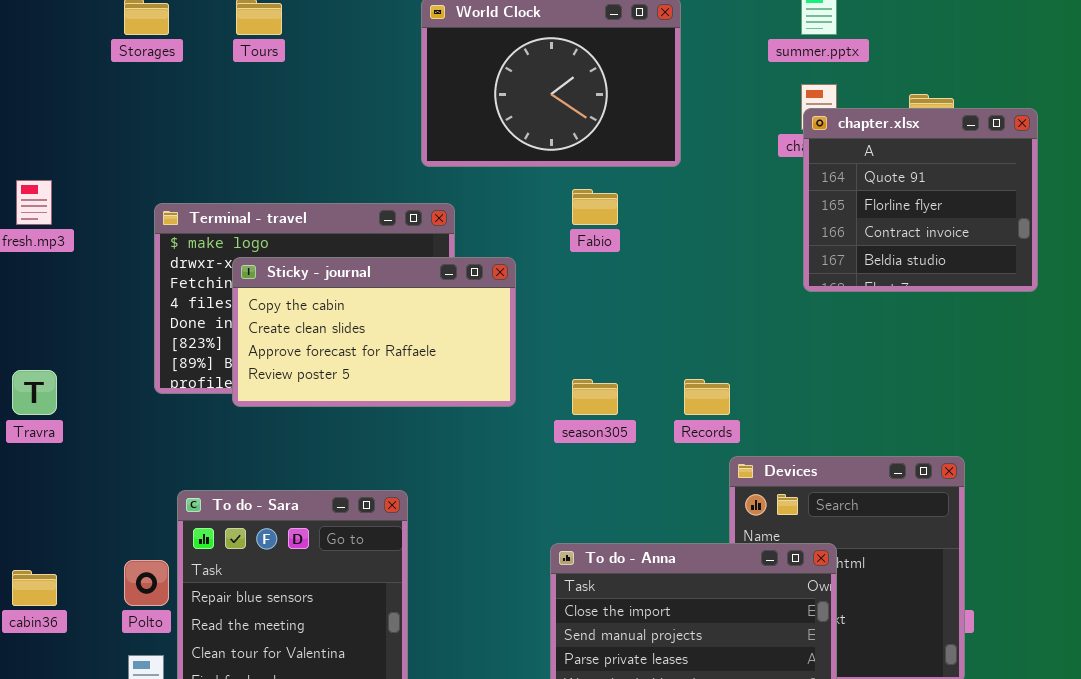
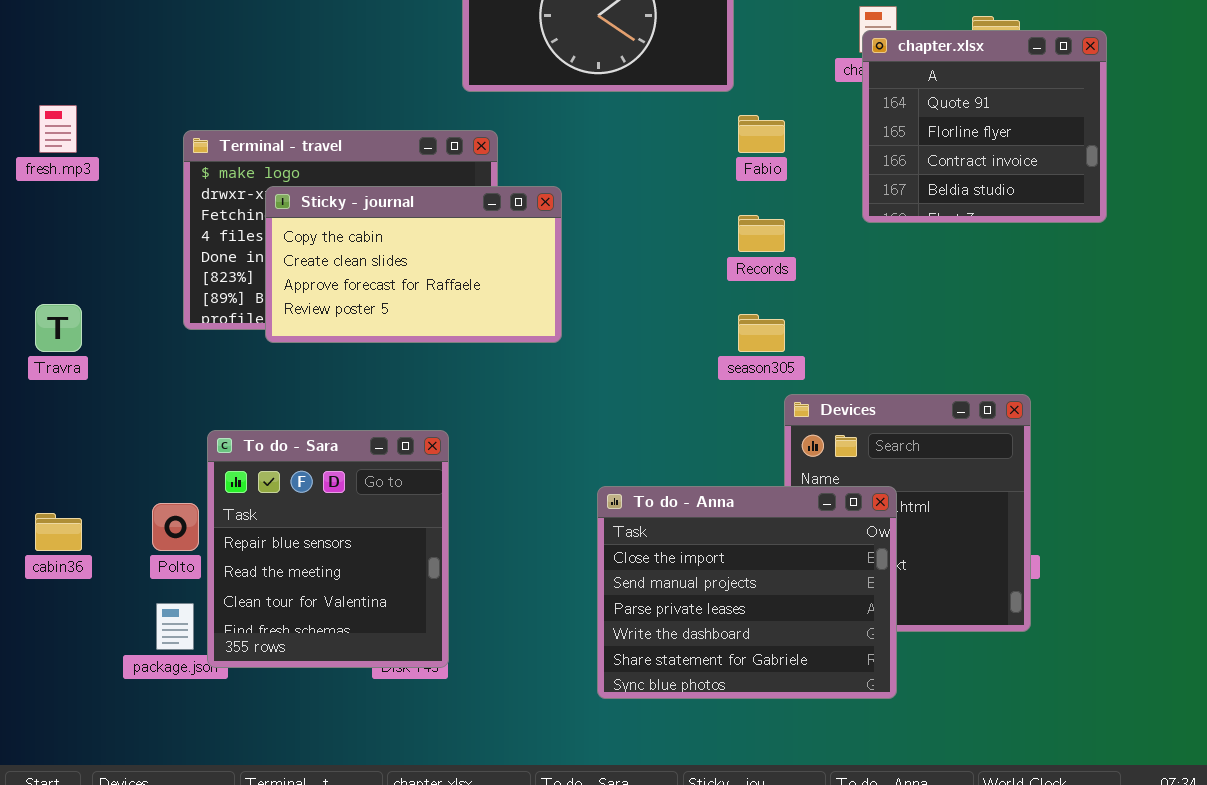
Fabio: [572,189,618,225] -> [738,115,785,153], moved
season305: [572,379,618,415] -> [738,314,785,352], moved
Records: [684,379,730,415] -> [738,215,785,252], moved

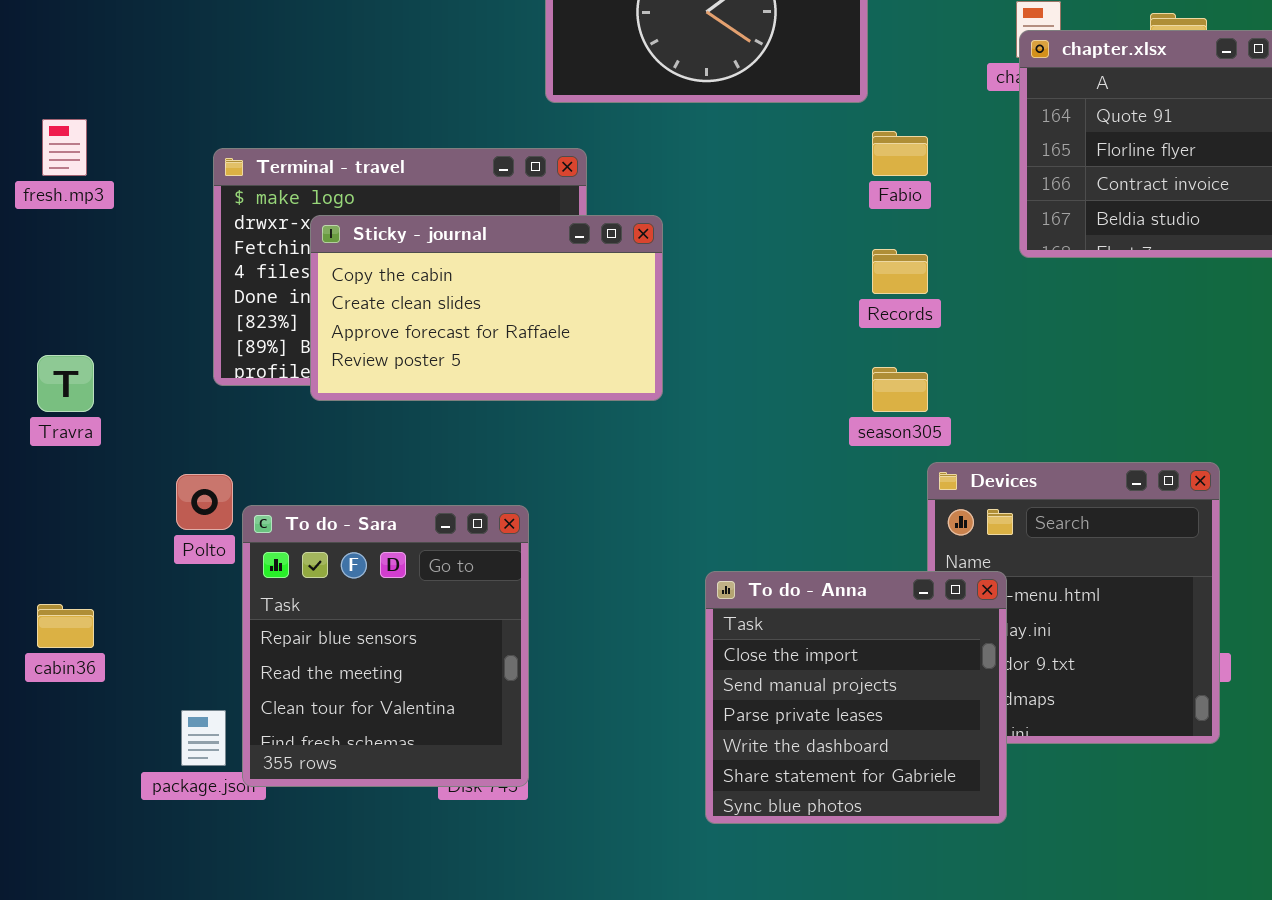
To do - Anna: [597,486,897,699] -> [705,571,1007,824], resized
Polto: [152,503,199,551] -> [176,474,233,530], moved

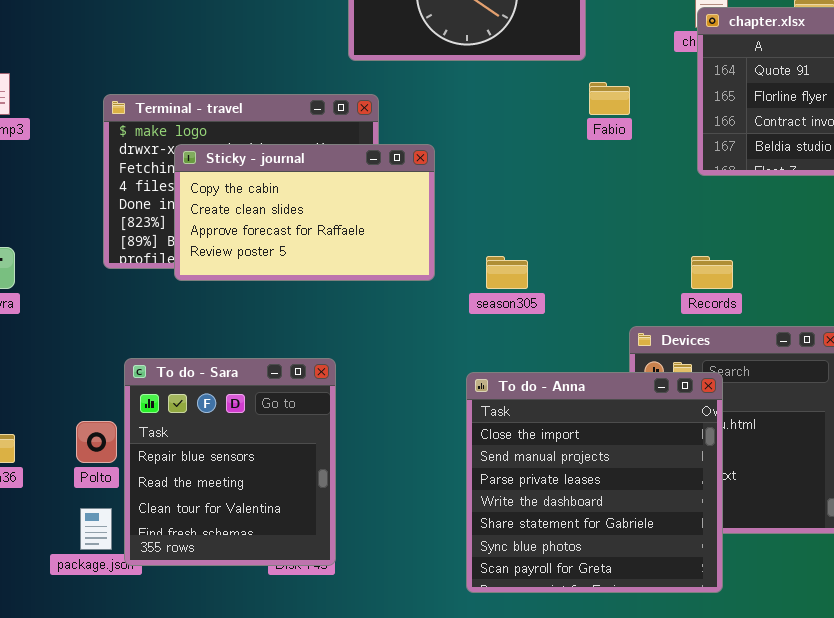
Records: [872,249,928,294] -> [691,256,733,289], moved
season305: [872,367,928,412] -> [486,256,528,289], moved
Polto: [176,474,233,530] -> [76,421,117,463], moved
To do - Anna: [705,571,1007,824] -> [466,372,723,593], resized

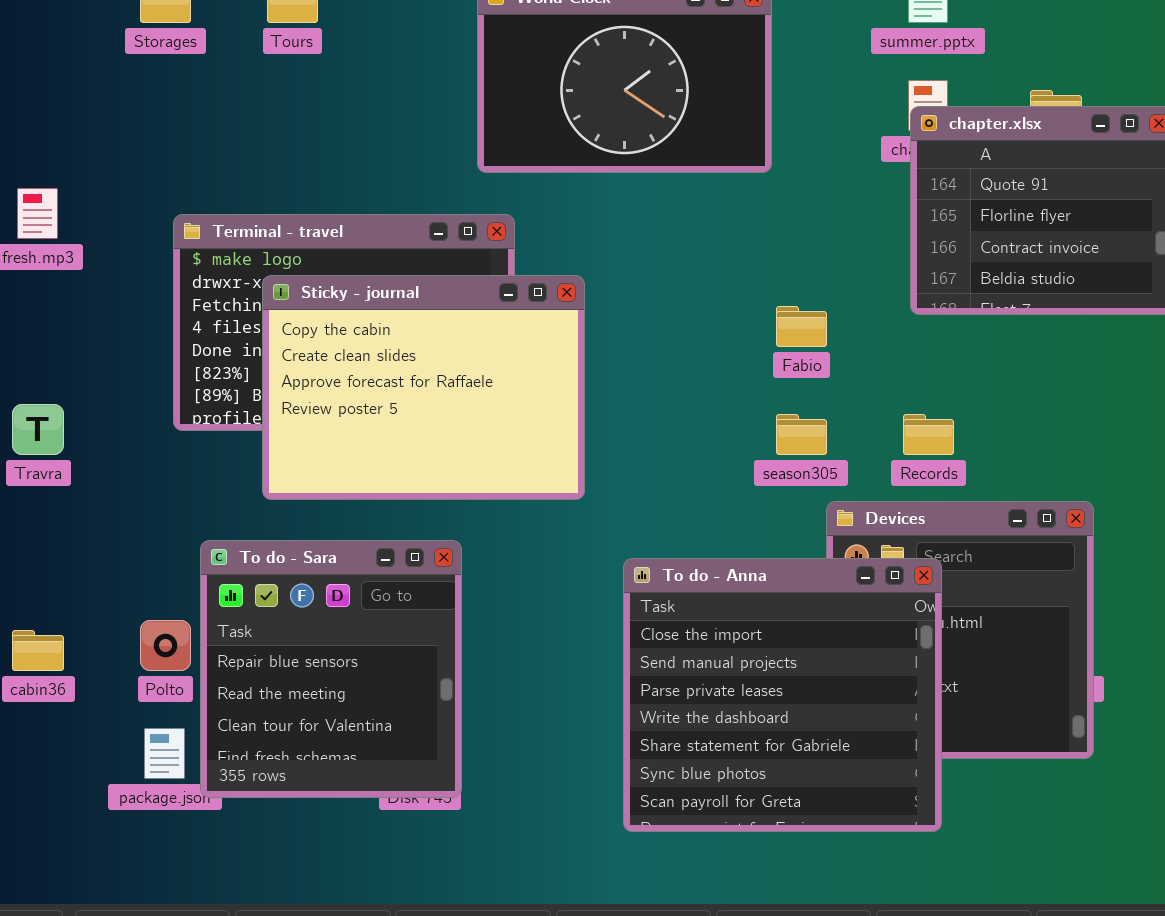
Fabio: [589,82,630,115] -> [776,306,827,347], moved
Sticky - journal: [174,144,435,281] -> [262,275,585,500], resized
season305: [486,256,528,289] -> [776,414,827,455], moved

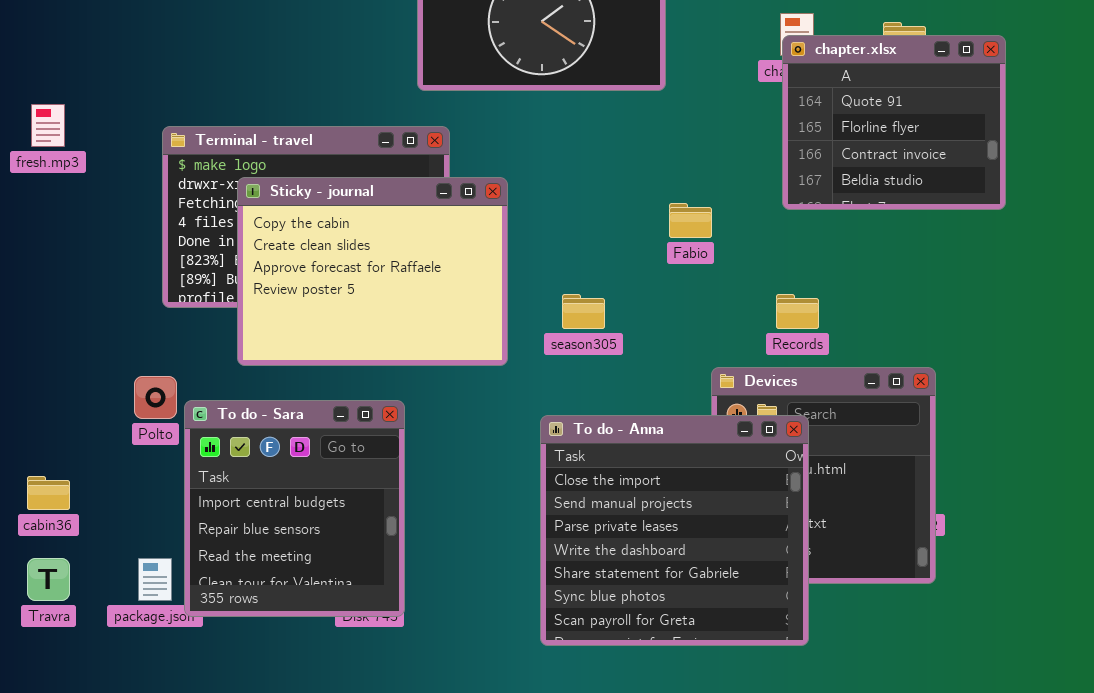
Travra: [12,404,64,455] -> [27,558,70,601], moved
season305: [776,414,827,455] -> [562,294,605,329], moved
To do - Sara: [200,540,462,798] -> [184,400,405,617], scrolled up 1 row
Polto: [140,620,191,671] -> [134,376,177,419], moved

